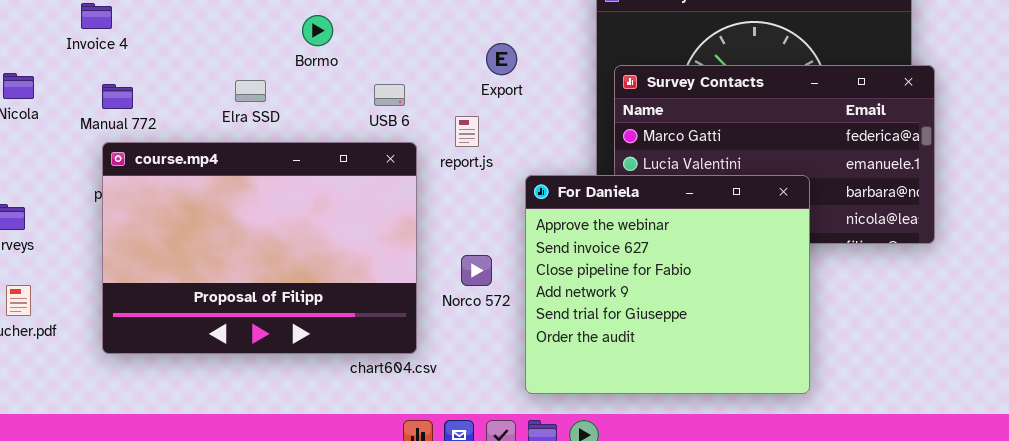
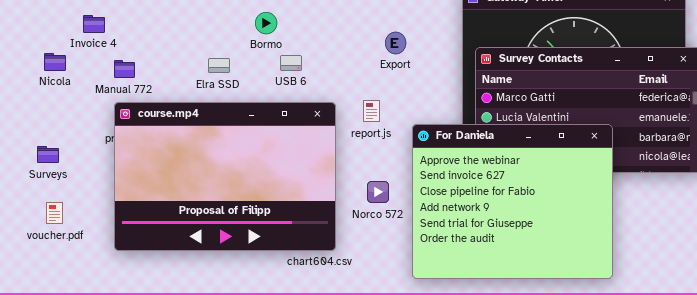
Invoice 4: [81,3,112,29] -> [83,15,105,33], moved
USB 6: [374,84,405,106] -> [280,55,302,71], moved
report.js: [455,116,479,147] -> [363,100,380,122], moved

